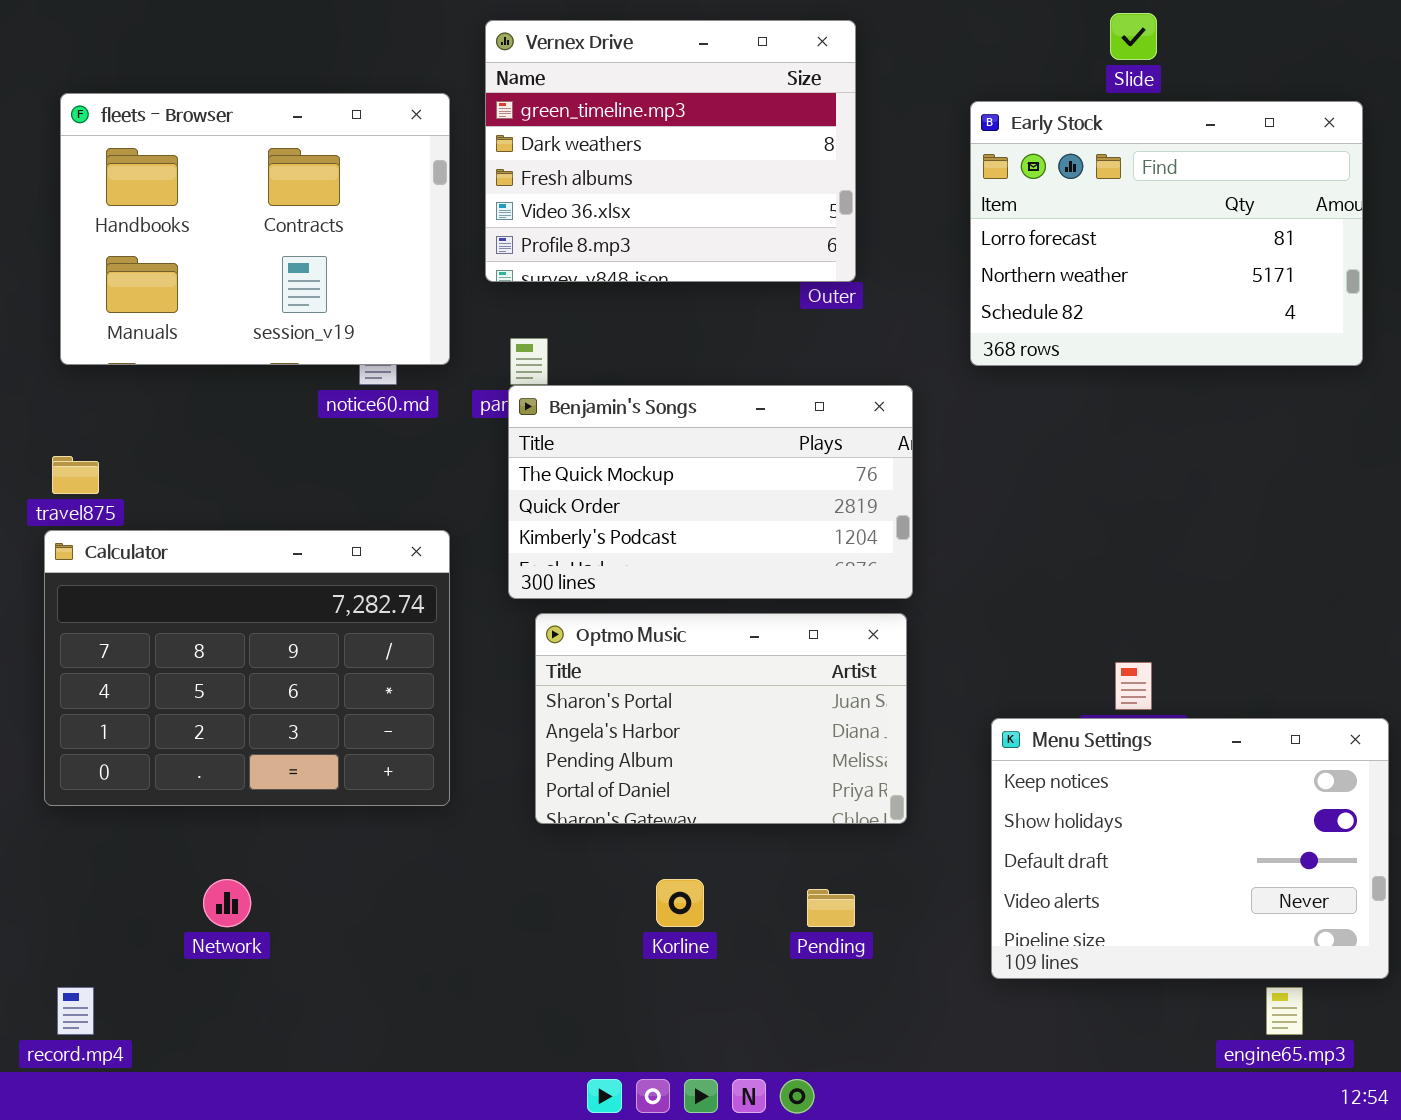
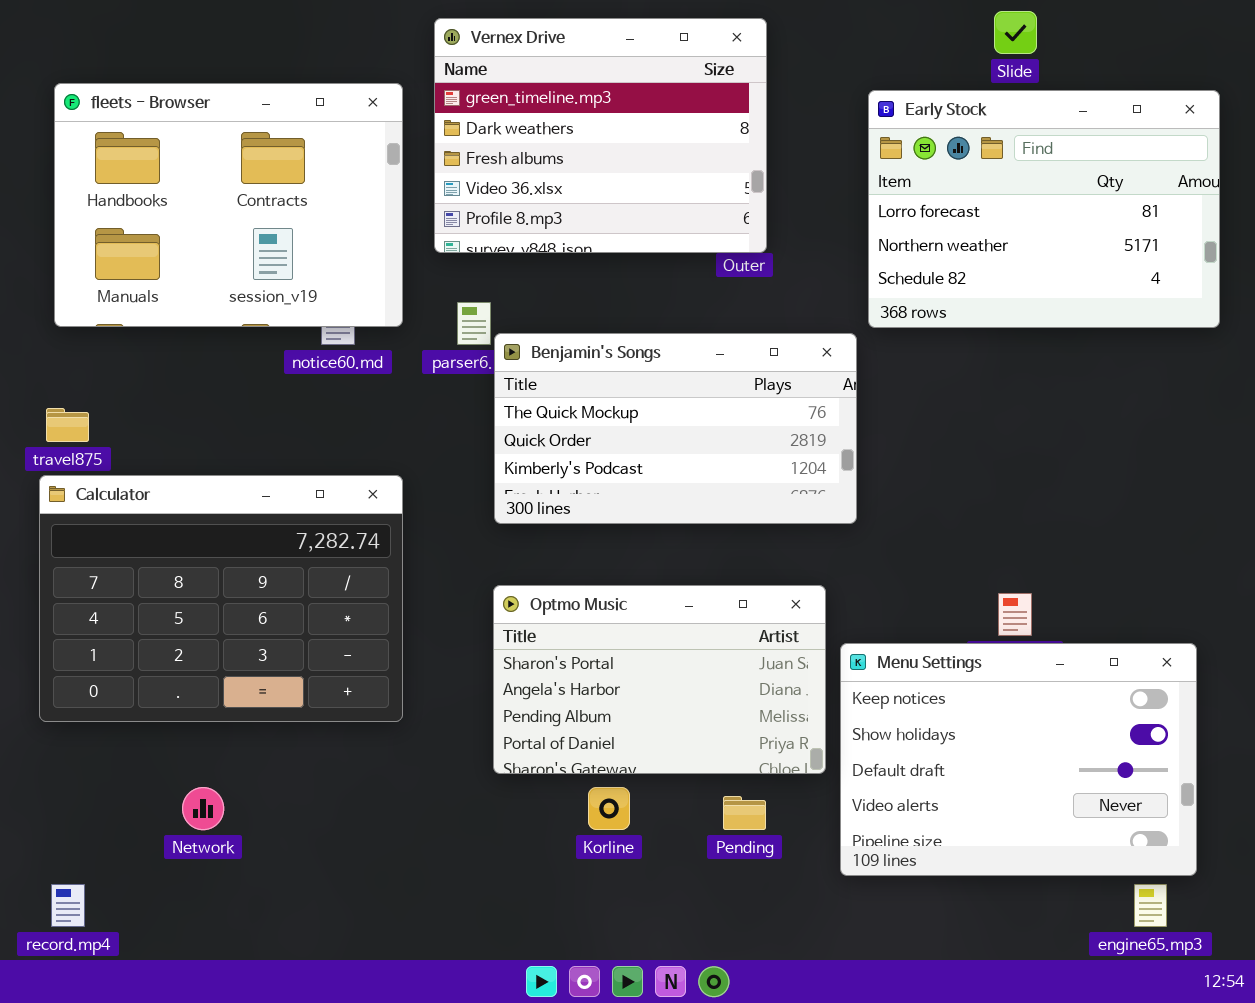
Benjamin's Songs: [508,385,913,599] -> [494,333,857,524], moved
Optmo Music: [535,613,907,824] -> [493,585,826,774], moved
Menu Settings: [991,718,1389,979] -> [840,643,1197,876], moved

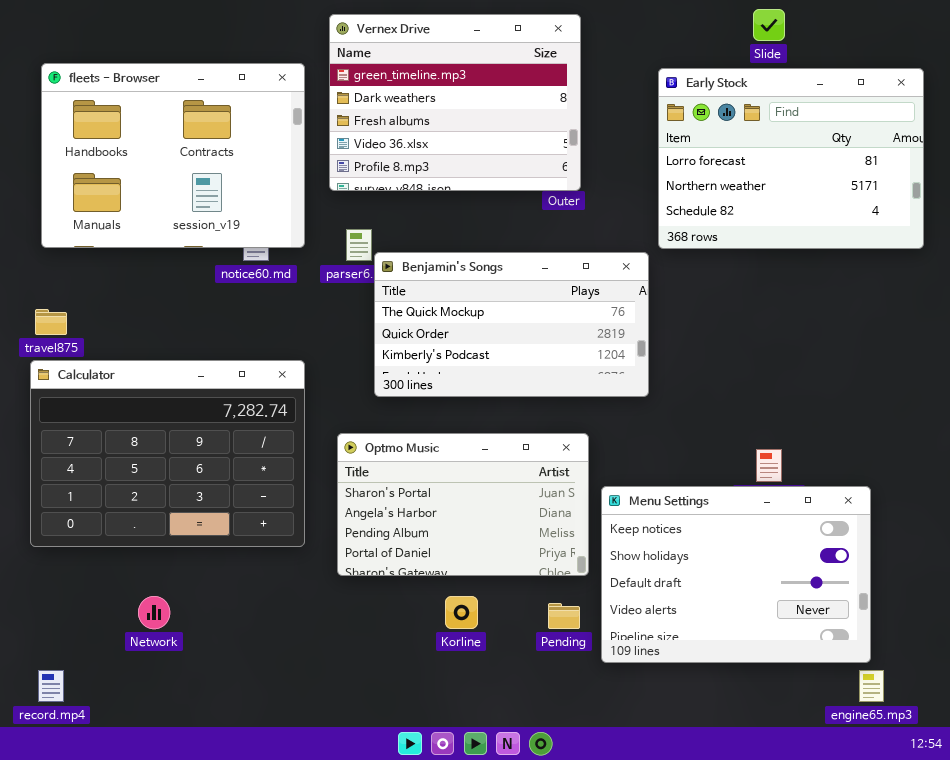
Optmo Music: [493,585,826,774] -> [337,433,589,576], moved
Menu Settings: [840,643,1197,876] -> [601,486,871,663], moved

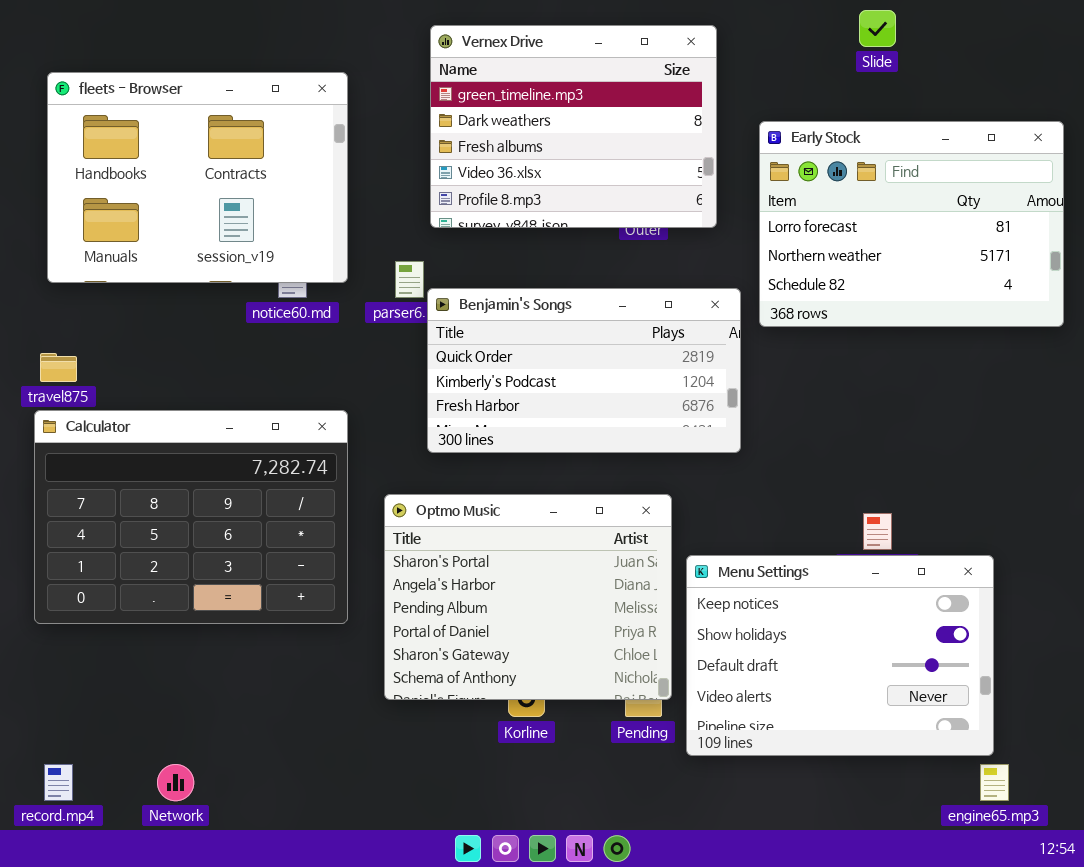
Vernex Drive: [329,14,581,191] -> [430,25,717,228], moved
Early Stock: [658,68,924,249] -> [759,121,1064,327], moved
Benjamin's Songs: [374,252,649,397] -> [427,288,741,453], scrolled down 1 row
Optmo Music: [337,433,589,576] -> [384,494,672,700], resized
Network: [138,596,170,629] -> [157,764,194,801], moved

